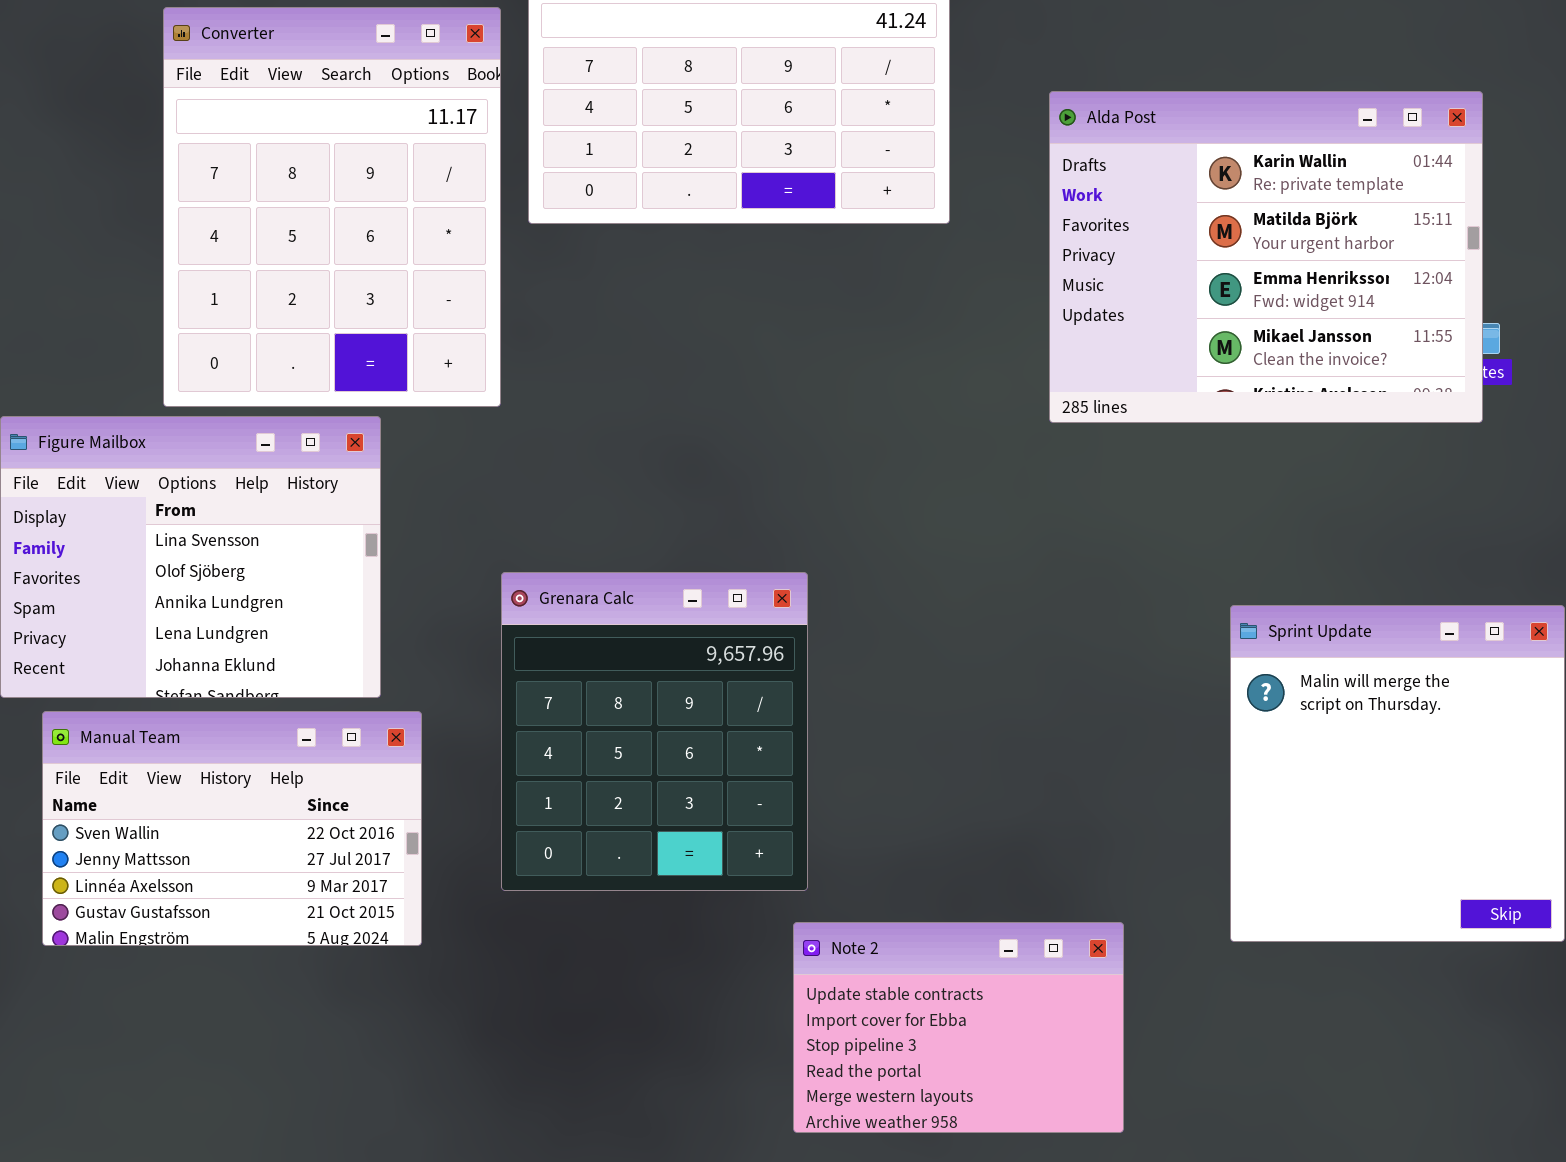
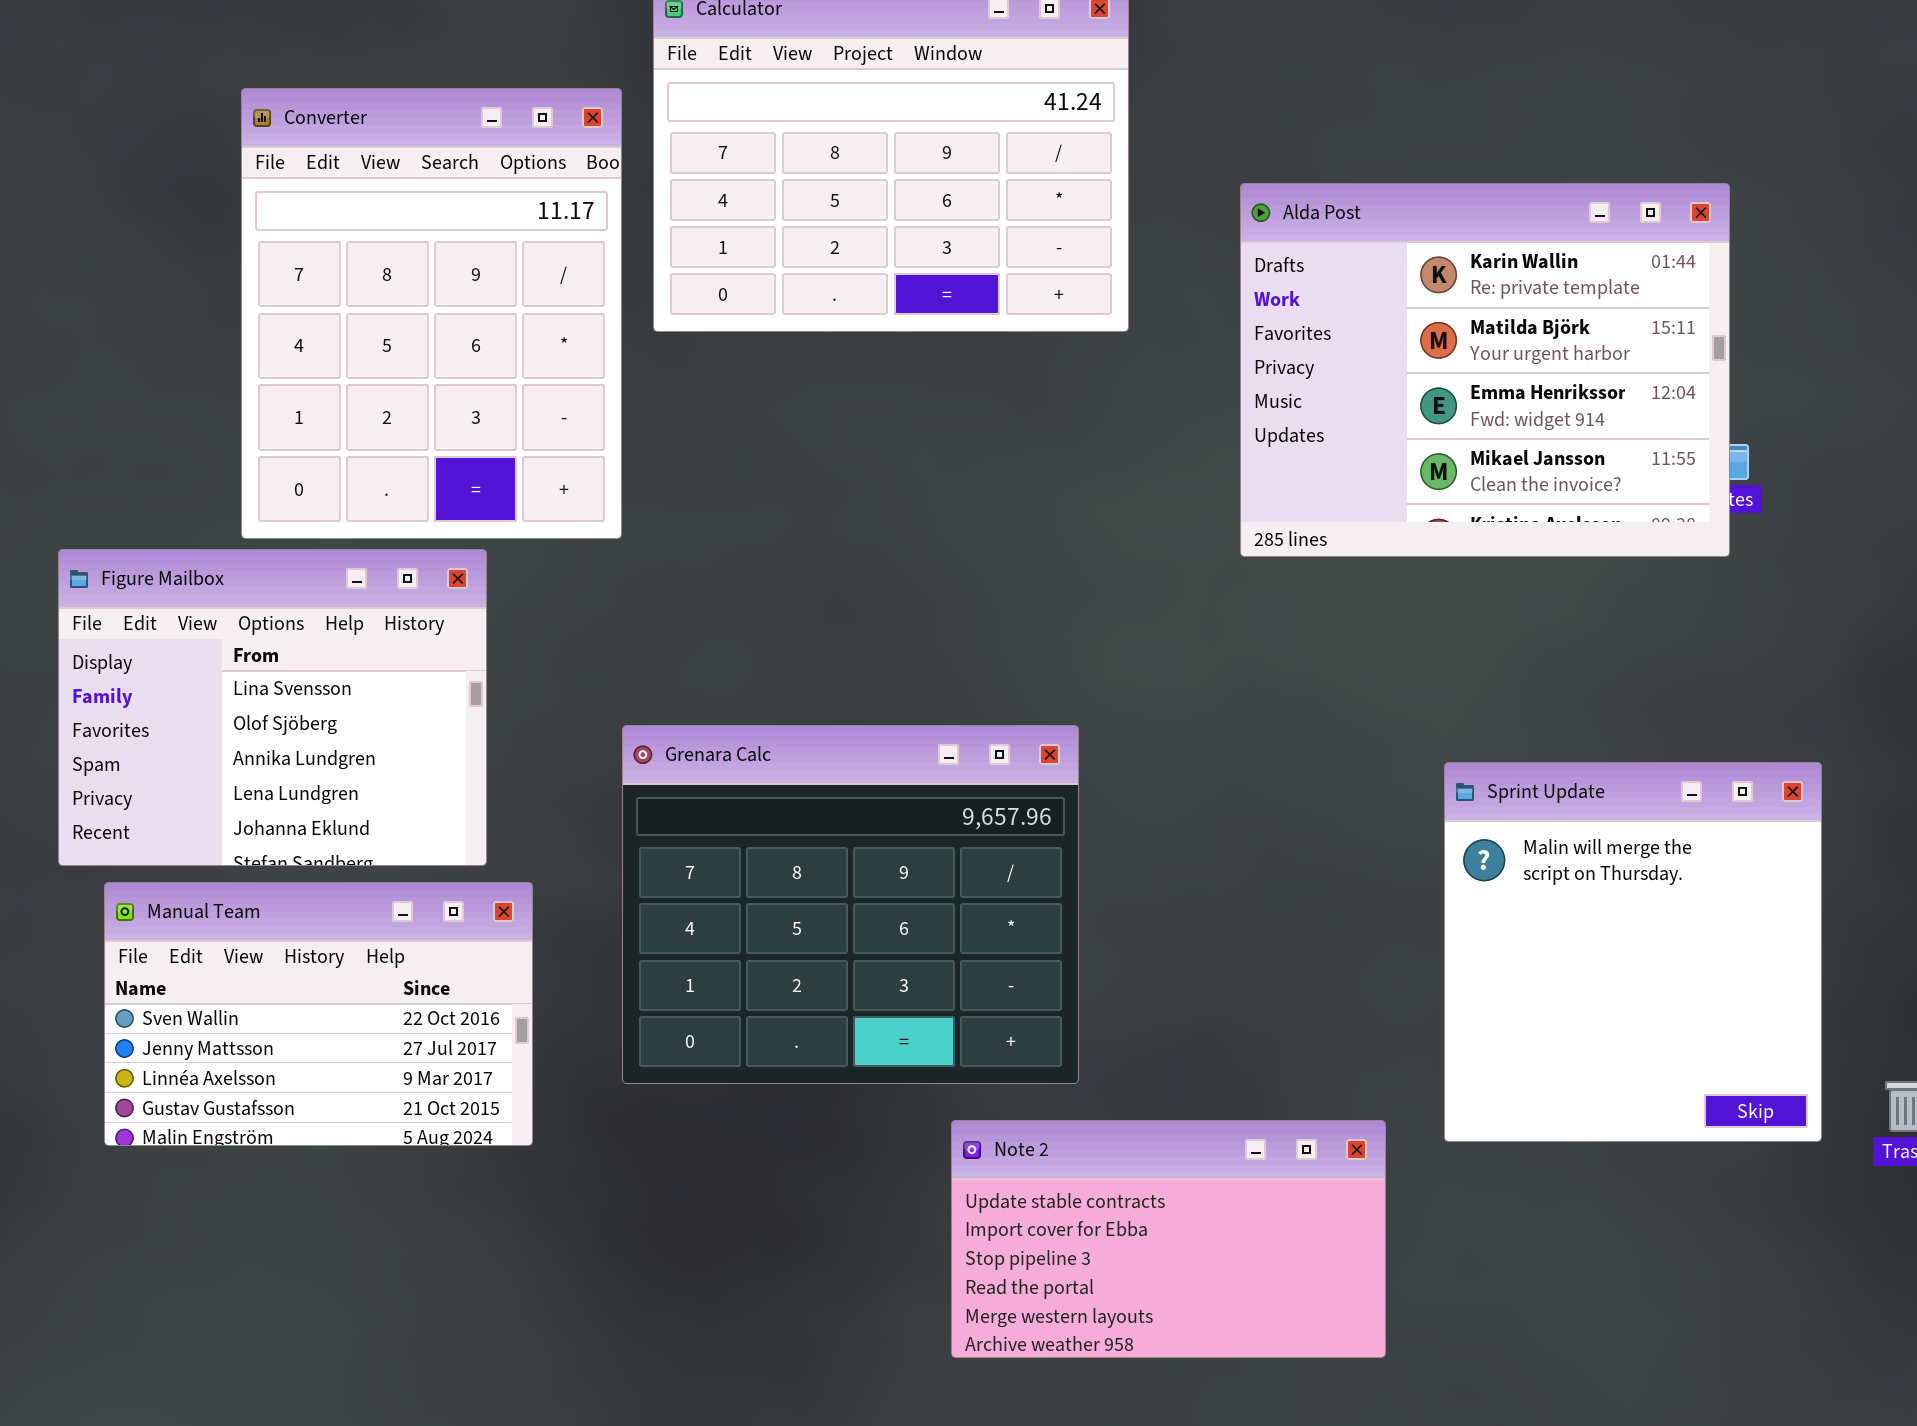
Grenara Calc: [501,572,808,891] -> [622,725,1079,1084], resized
Note 2: [793,922,1124,1133] -> [951,1120,1386,1358], resized

